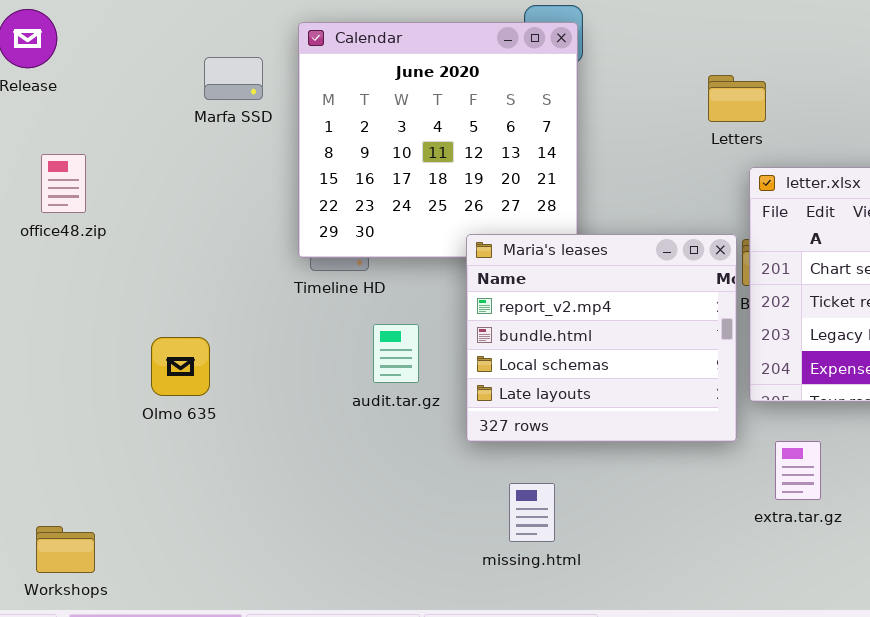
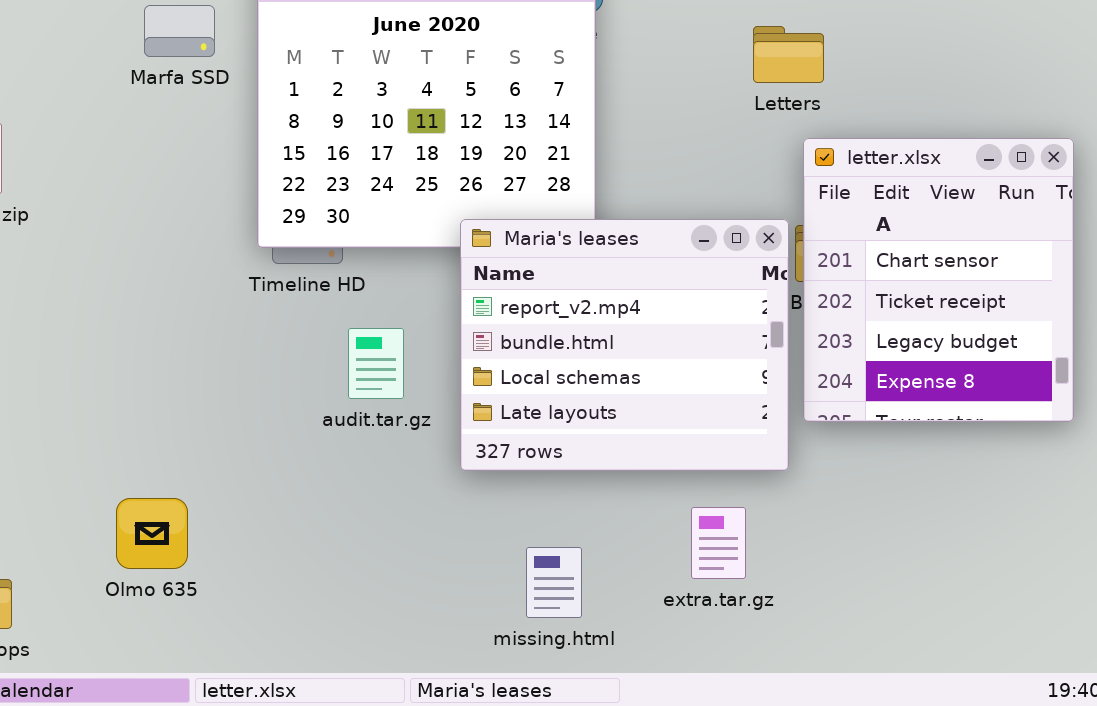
Olmo 635: [151,337,210,396] -> [116,498,188,569], moved
extra.tar.gz: [775,441,821,500] -> [691,507,746,579], moved
missing.html: [509,483,555,542] -> [526,547,582,618], moved

